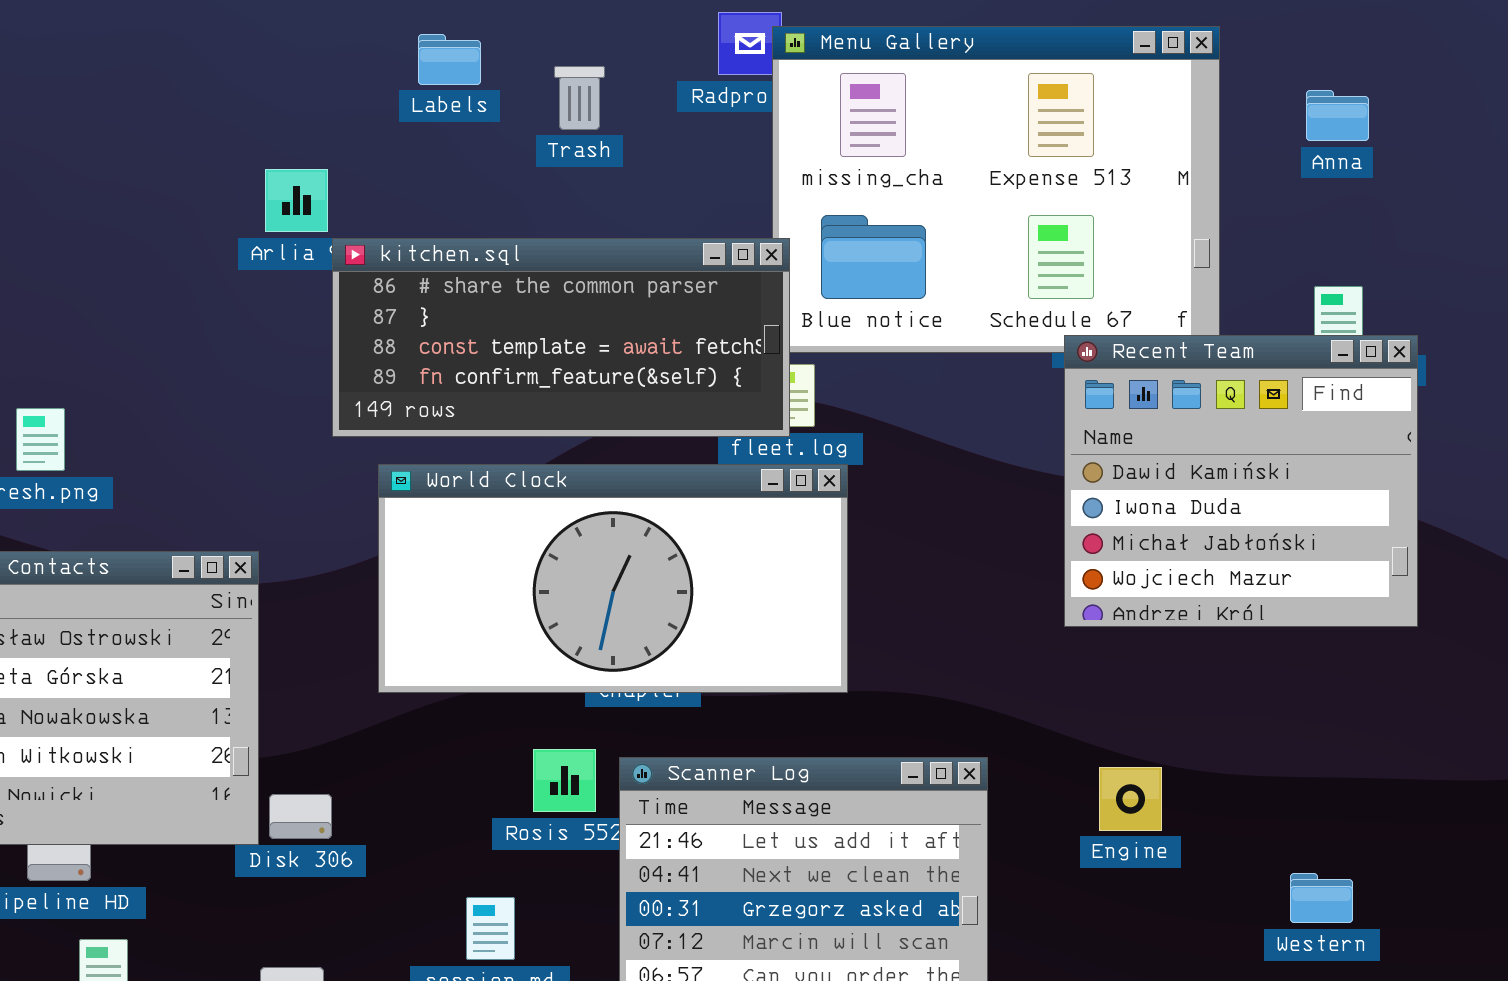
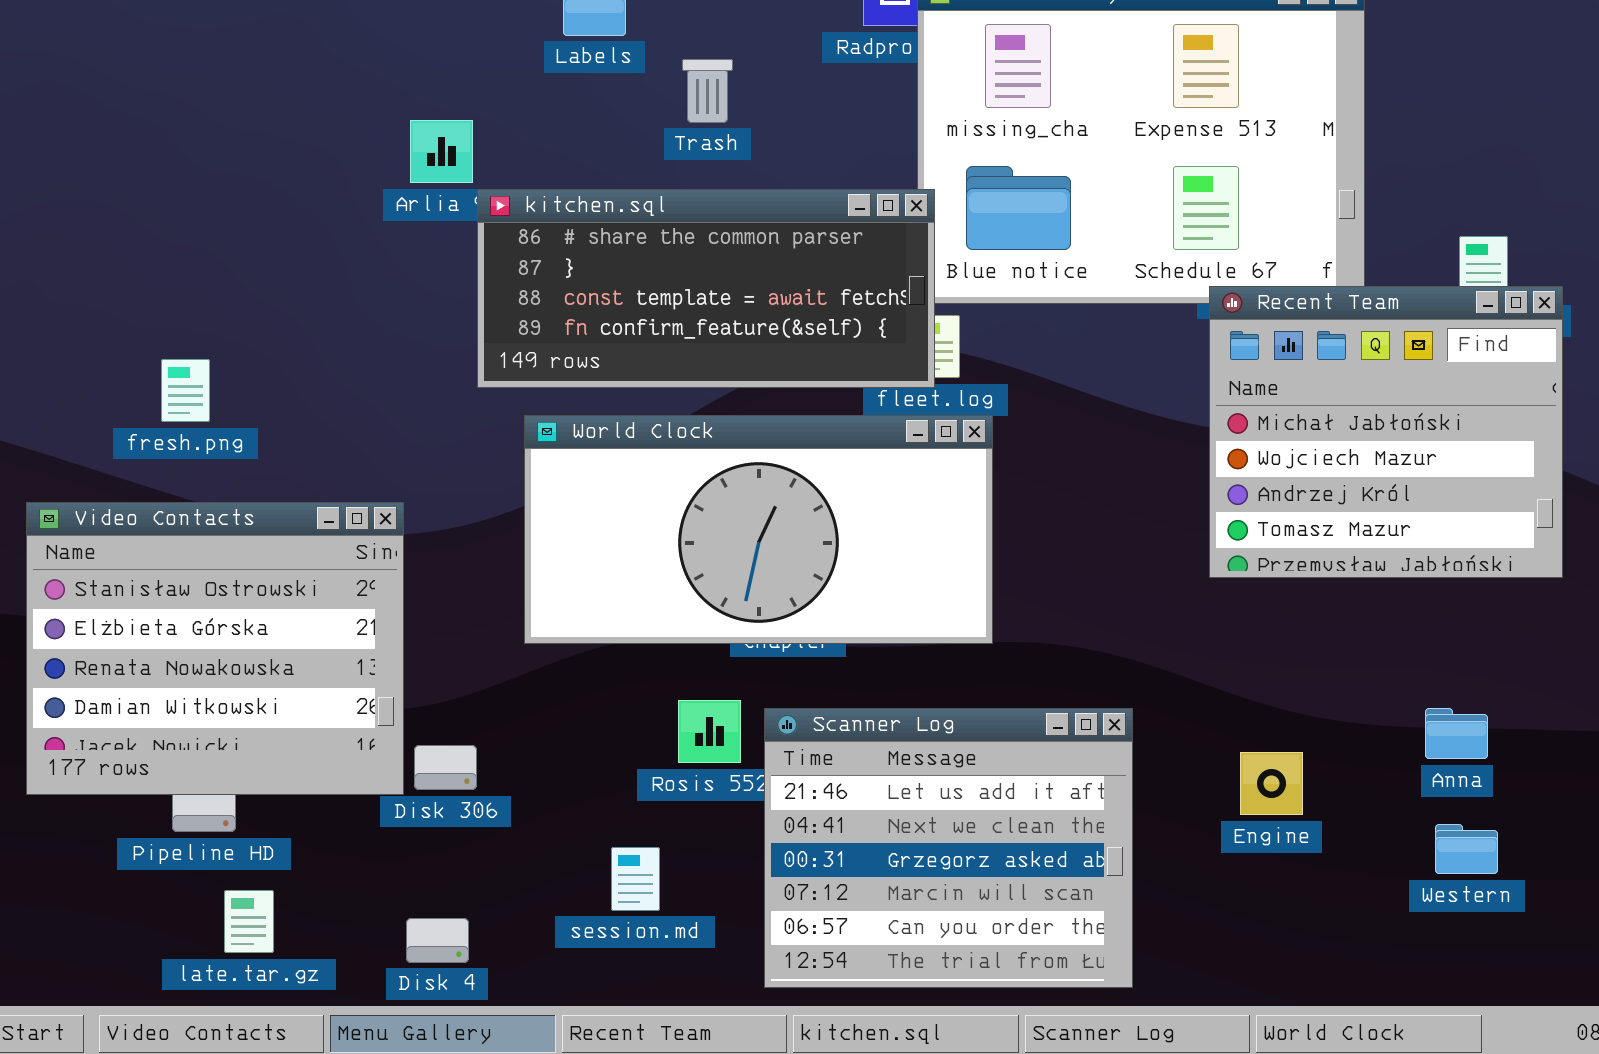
Trash: [554,66,605,130] -> [682,59,733,123], moved
Anna: [1306,90,1369,141] -> [1425,708,1488,759], moved
Recent Team: [1064,335,1418,627] -> [1209,286,1563,578], scrolled down 2 rows
Engine: [1099,767,1162,831] -> [1240,752,1303,815], moved

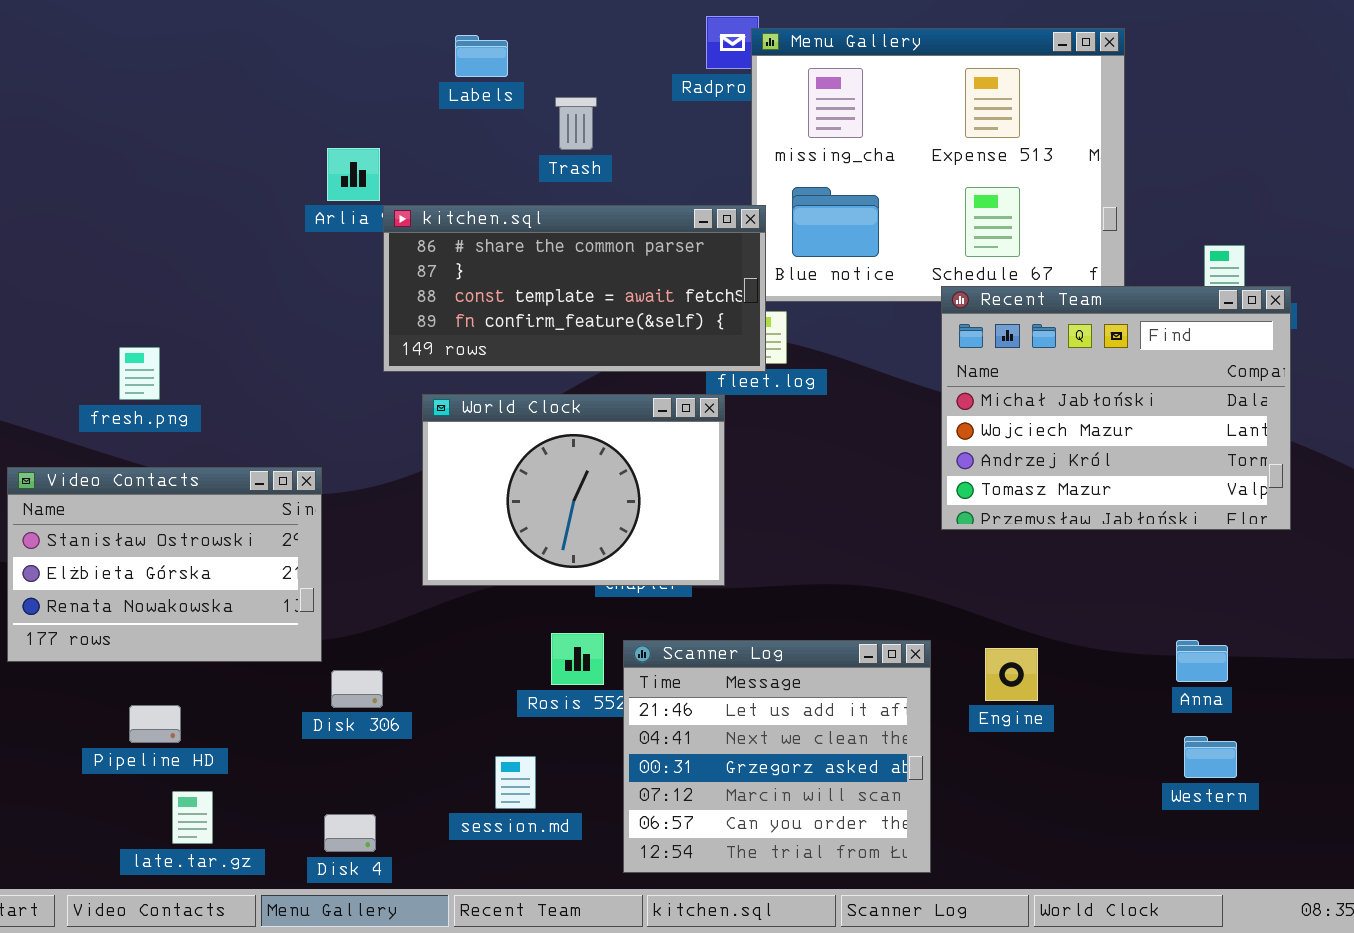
Recent Team: [1209,286,1563,578] -> [941,286,1291,530], resized
World Clock: [524,415,993,644] -> [422,394,725,586], resized
Video Contacts: [26,502,404,795] -> [7,467,322,662], resized
Engine: [1240,752,1303,815] -> [985,648,1038,701], moved

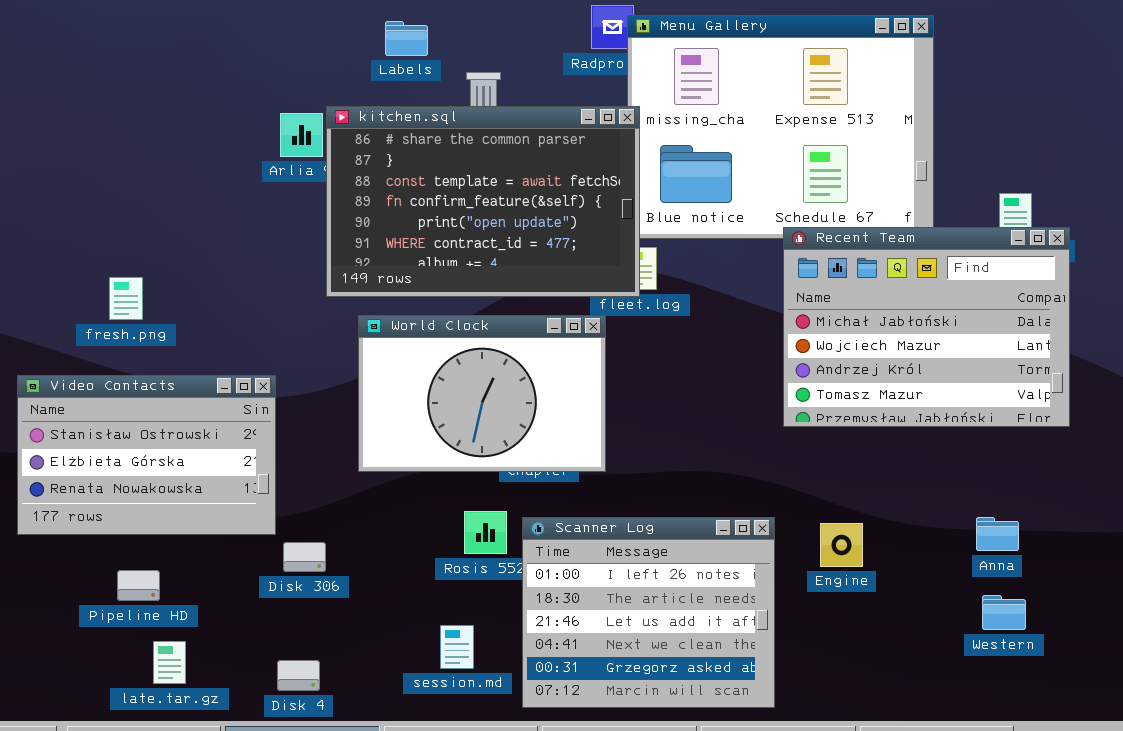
kitchen.sql: [383,205,766,372] -> [326,106,640,297], resized
Scanner Log: [623,640,931,873] -> [522,517,775,708], scrolled up 2 rows
session.md: [495,756,536,809] -> [440,625,474,669], moved

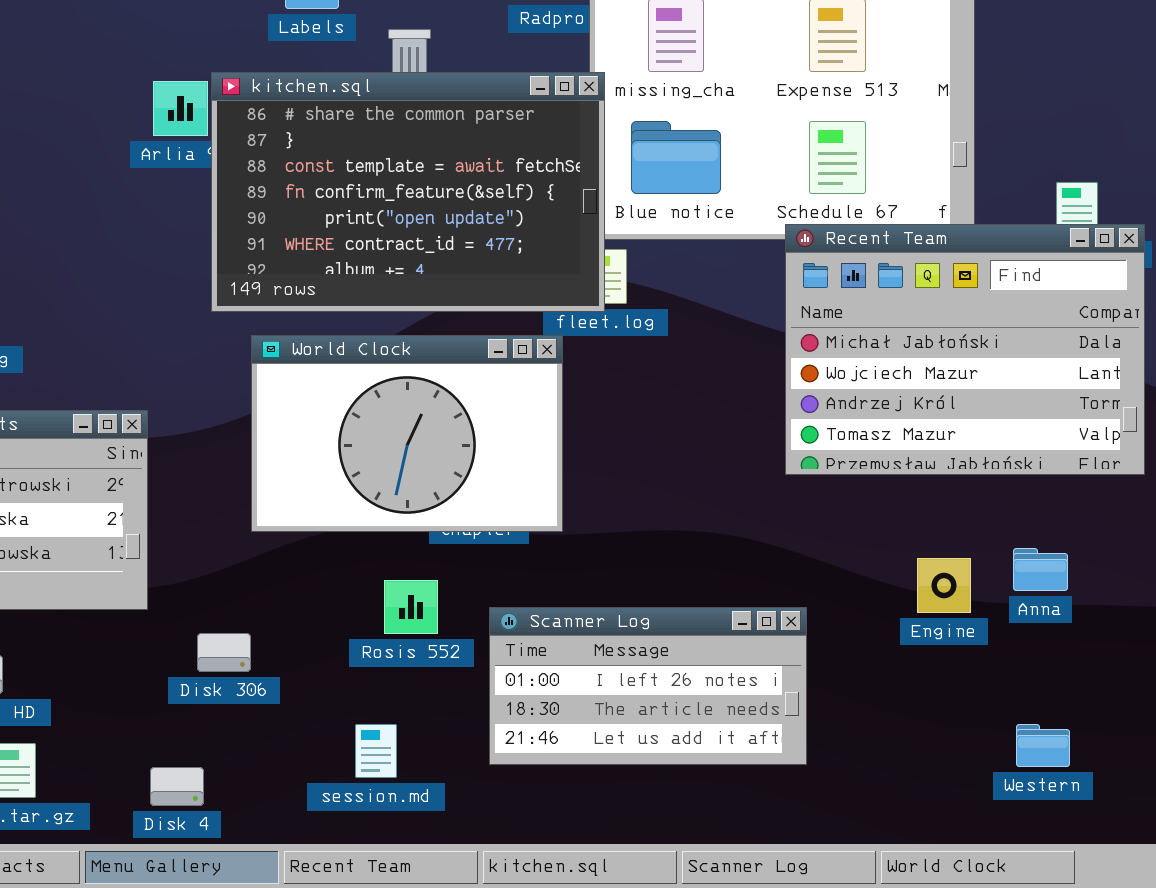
Scanner Log: [522,517,775,708] -> [489,607,807,765], moved, resized
Anna: [976,517,1019,551] -> [1013,548,1068,591], moved
Engine: [820,523,863,567] -> [917,558,971,613], moved
Disk 306: [283,542,326,572] -> [197,633,251,672], moved
Western: [982,595,1026,630] -> [1016,724,1070,767], moved

